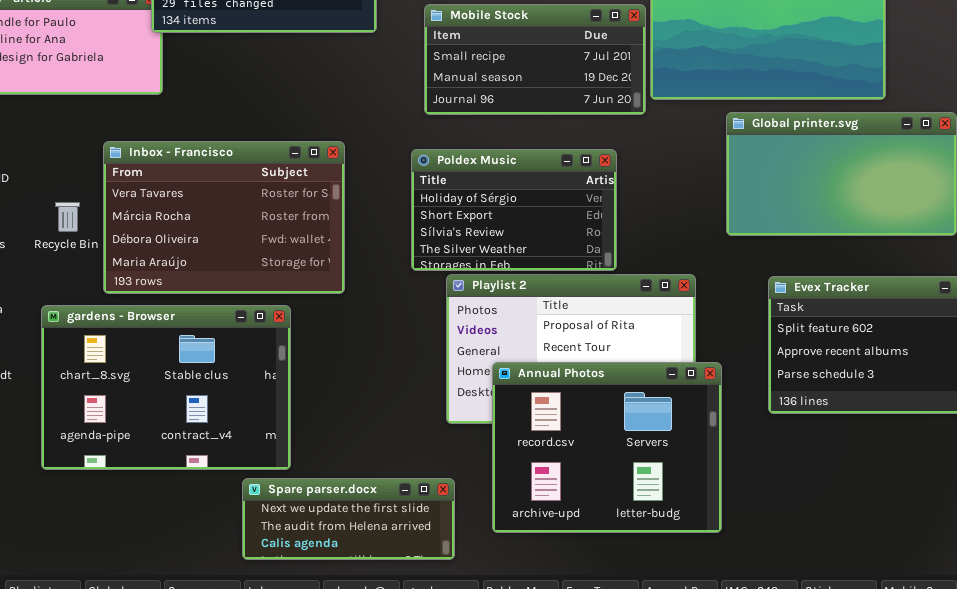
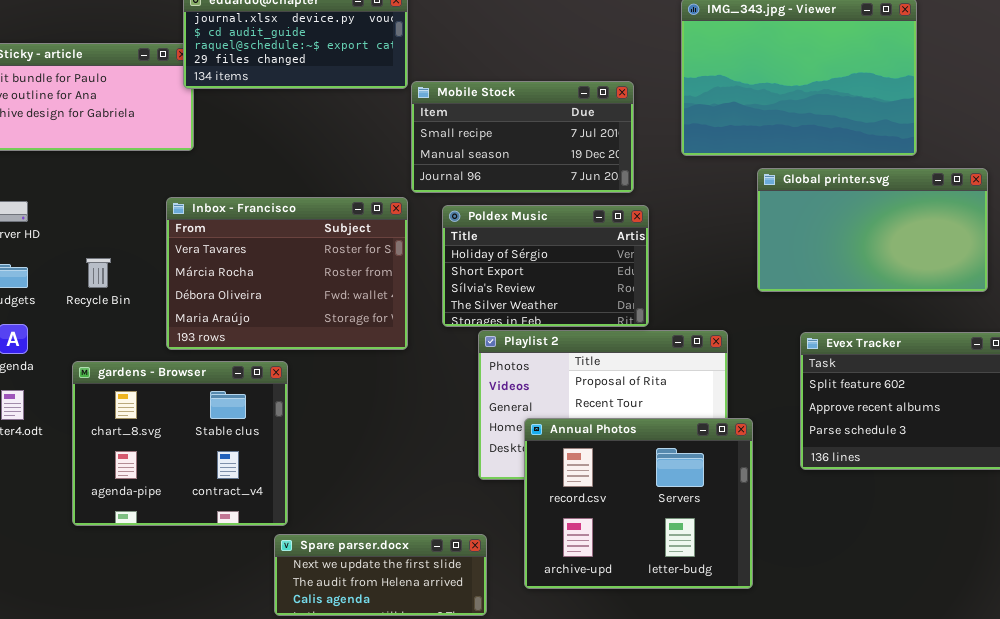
Mobile Stock: [424,4,646,115] -> [411,81,634,193], moved
Inbox - Francisco: [103,141,345,294] -> [166,197,408,350], moved
gardens - Browser: [41,305,291,470] -> [72,361,288,526], resized

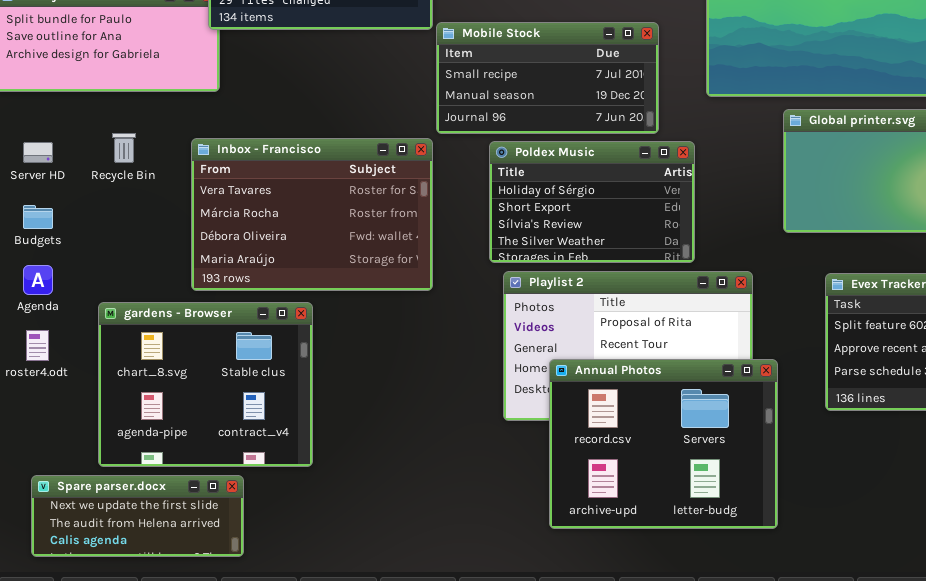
Poldex Music: [442,205,649,327] -> [489,141,695,263], moved
Recycle Bin: [86,258,111,288] -> [112,133,136,163], moved
Spare parser.docx: [274,534,487,616] -> [31,475,244,557], moved

